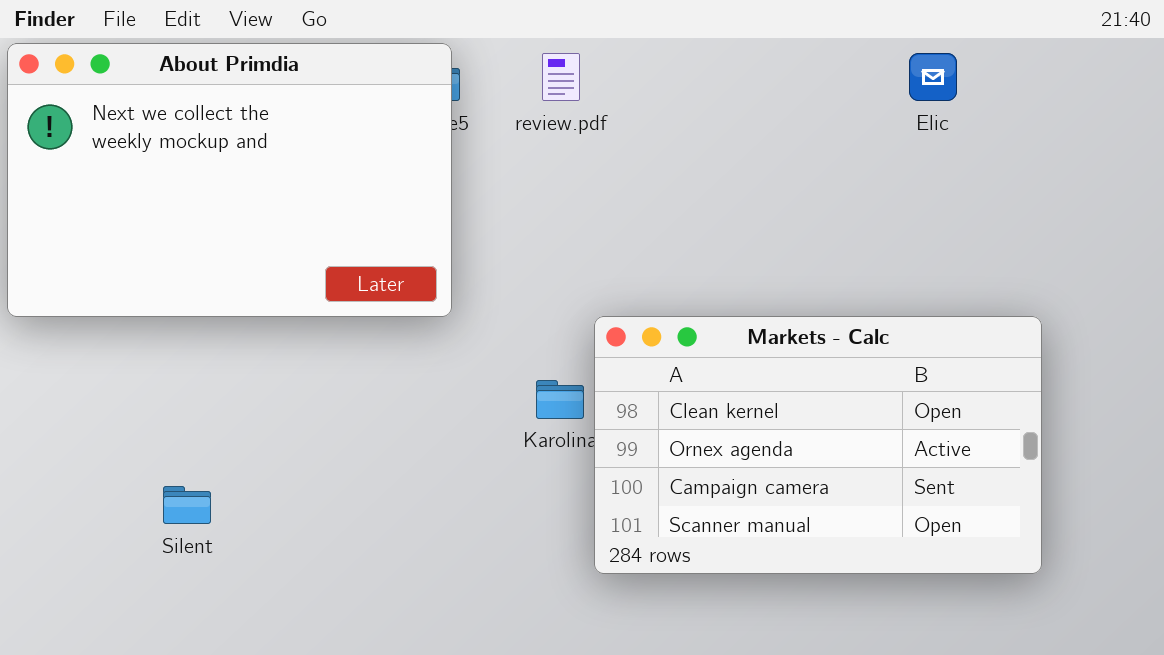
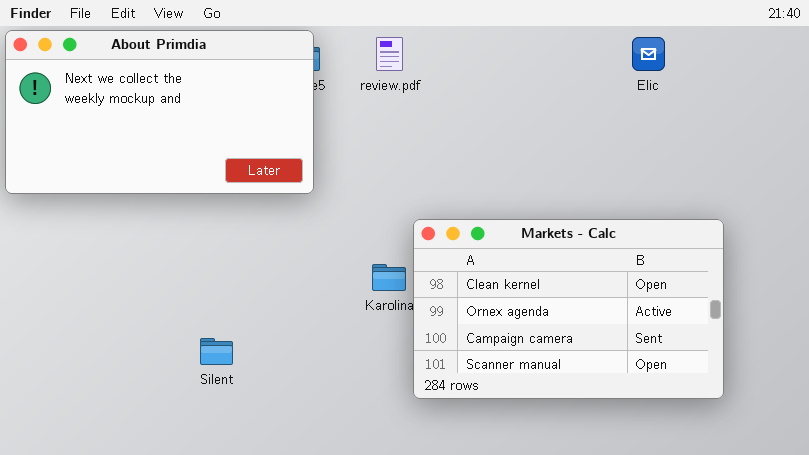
About Primdia: [7,43,452,317] -> [5,30,314,194], resized
Silent: [163,486,211,524] -> [200,338,233,365], moved

